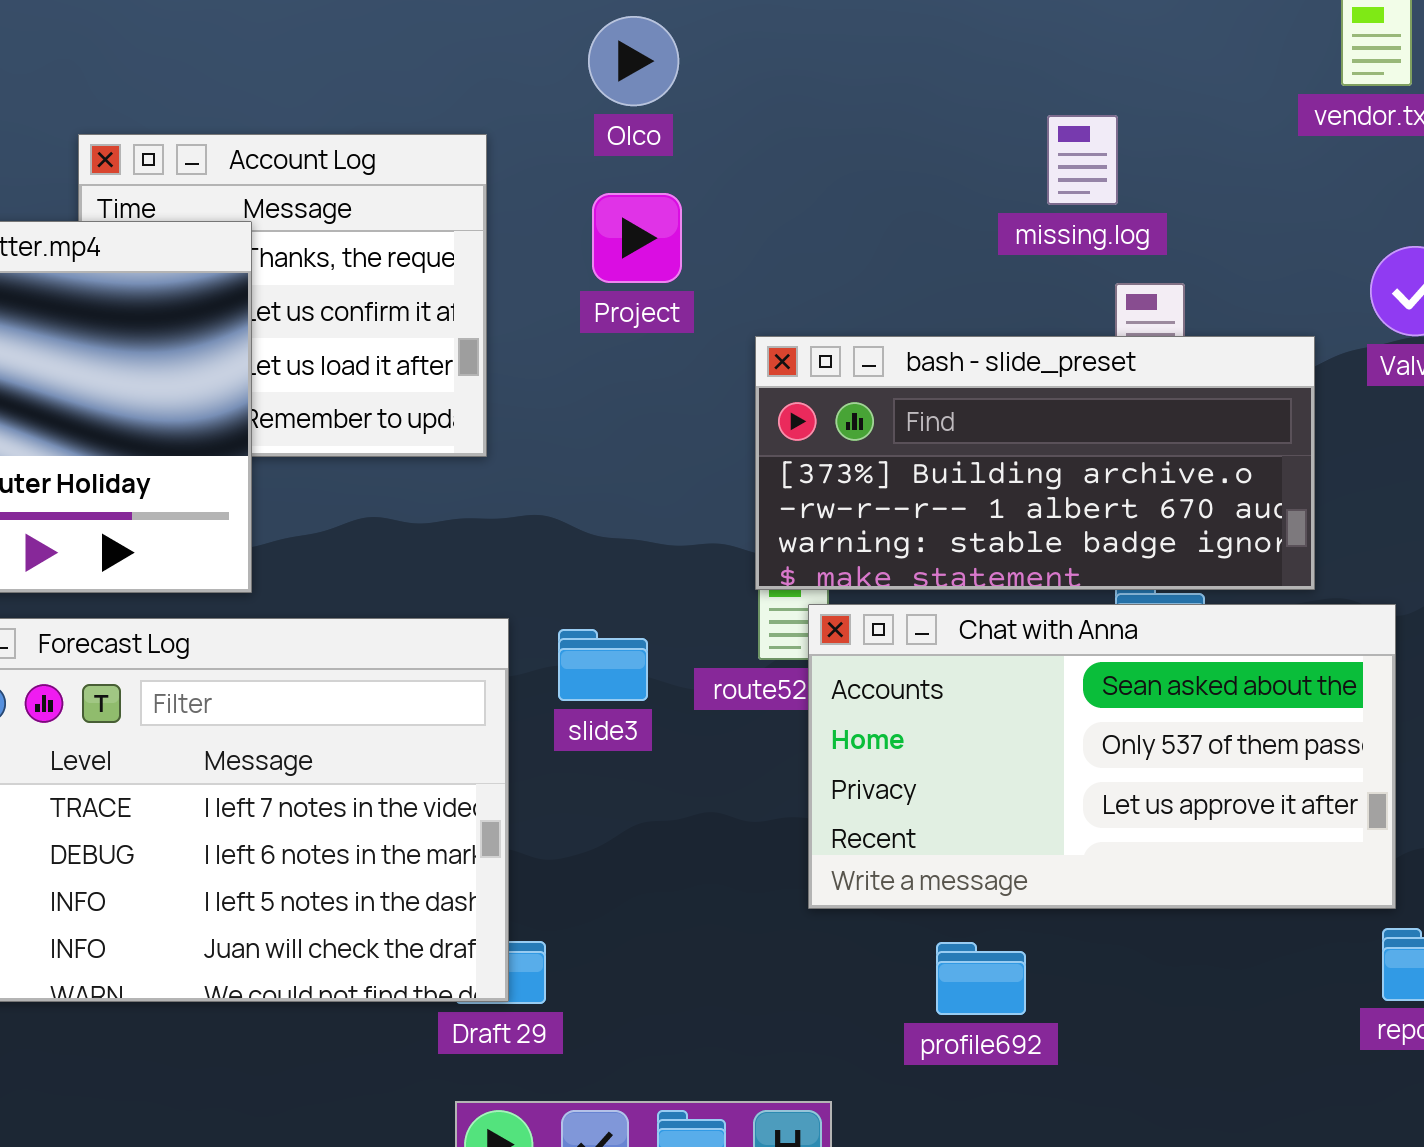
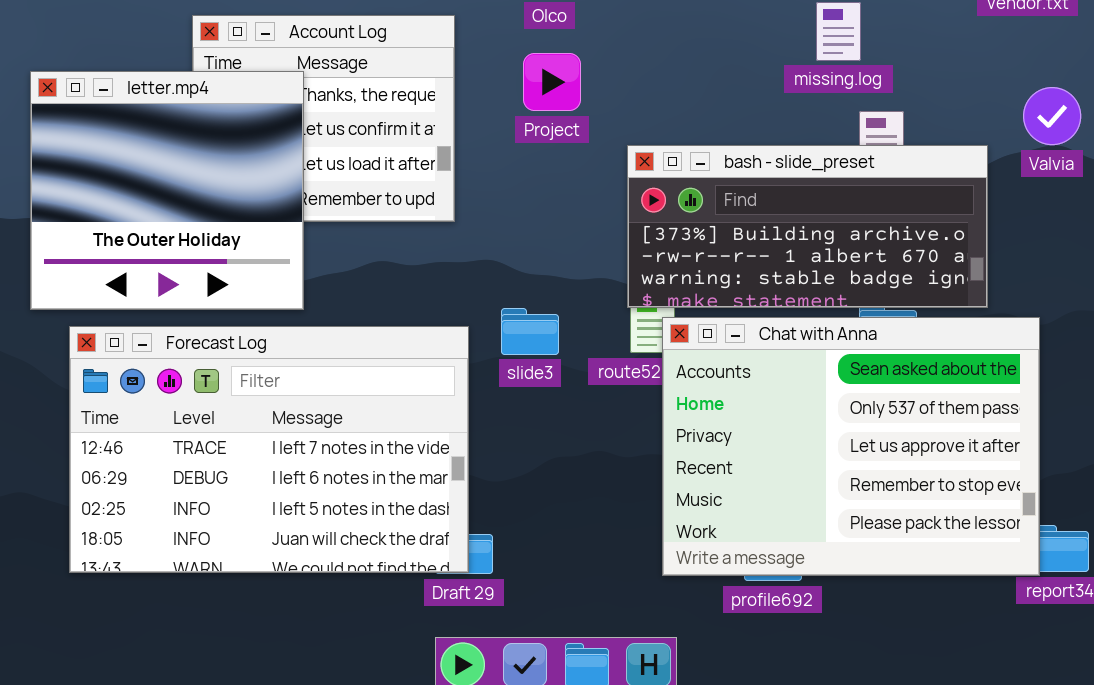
Chat with Anna: [808,604,1396,909] -> [662,317,1040,576], resized
slide3: [558,629,648,701] -> [501,308,559,355], moved

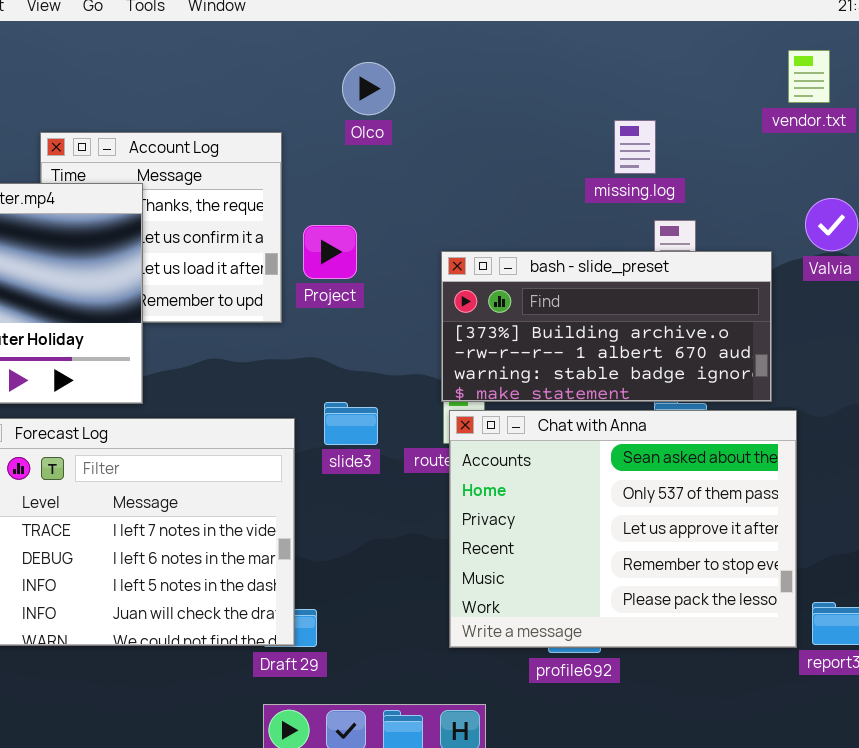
Project: [523,53,581,111] -> [303,225,357,279], moved
Chat with Anna: [662,317,1040,576] -> [449,410,797,648], moved

